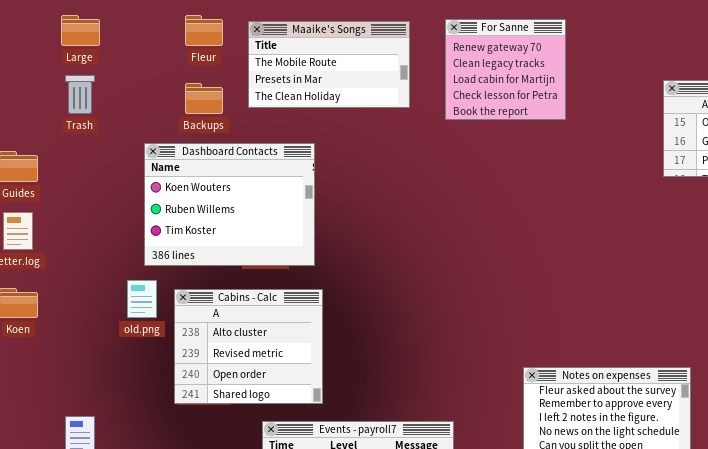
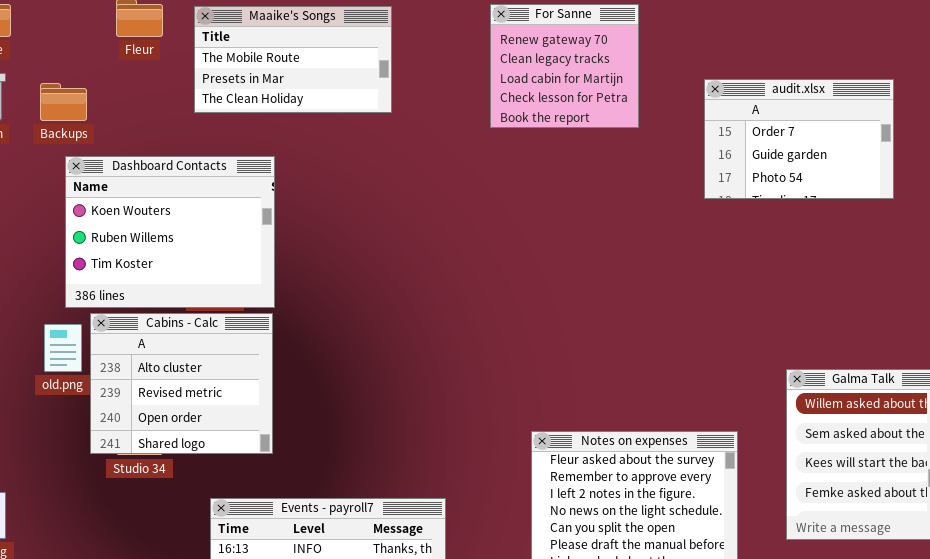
For Sanne: [445,19,566,120] -> [490,4,639,128], moved
Backups: [185,83,223,114] -> [40,83,87,121], moved
Cabins - Calc: [174,289,323,404] -> [90,313,273,454], moved

